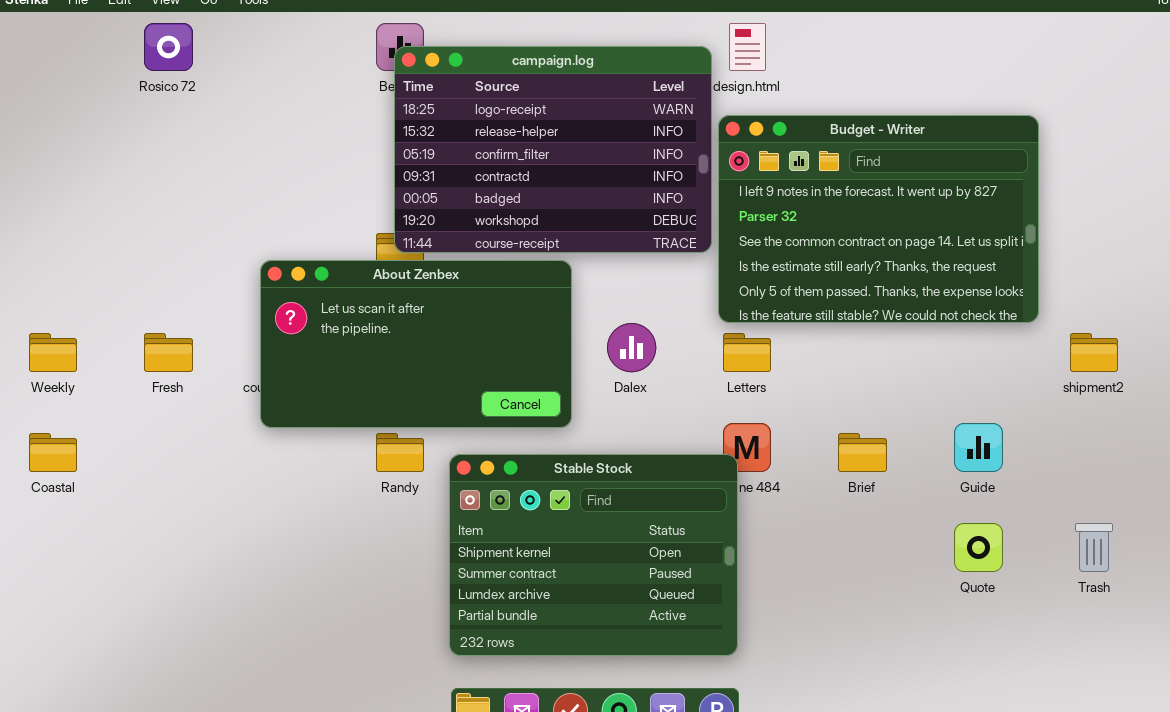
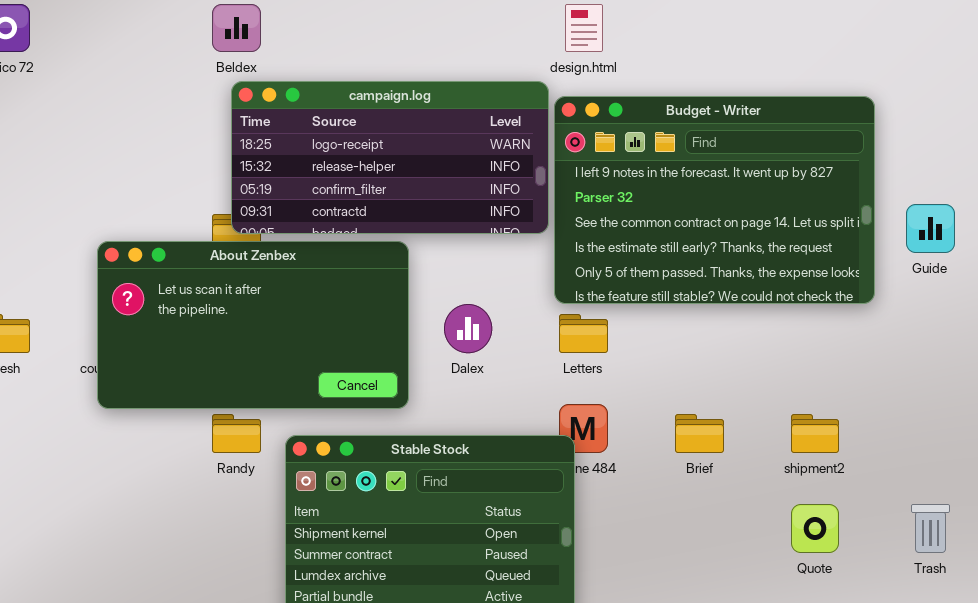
campaign.log: [394,46,712,253] -> [231,81,549,234], resized
shipment2: [1070,333,1118,372] -> [791,414,839,453], moved
Guide: [954,423,1003,472] -> [906,204,955,253], moved

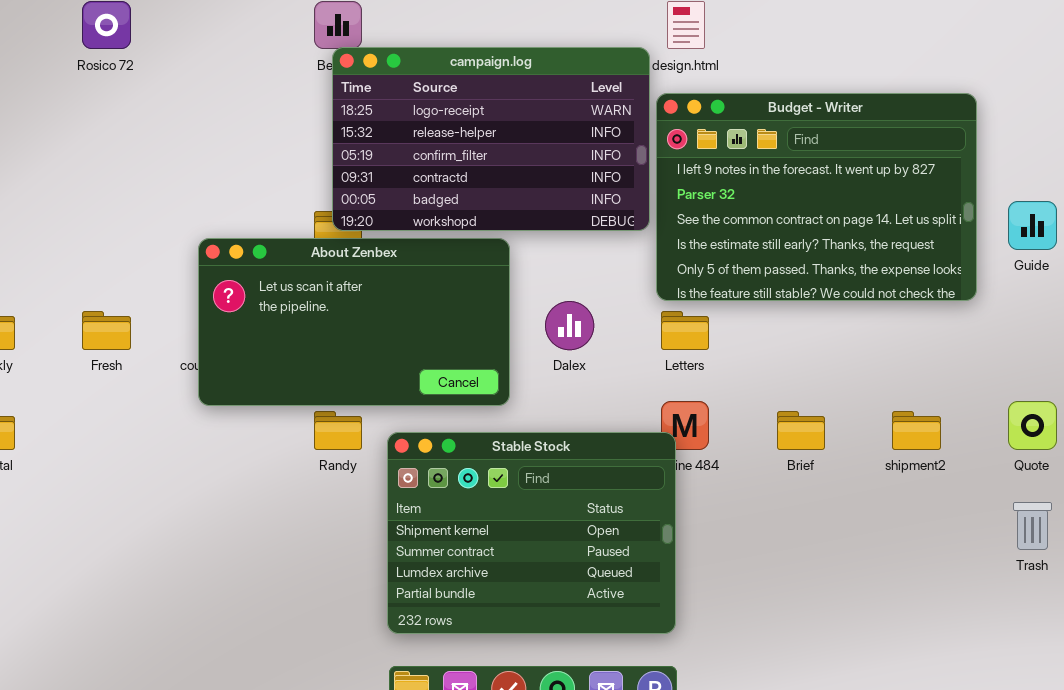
campaign.log: [231,81,549,234] -> [332,47,650,231], resized
Quote: [791,504,839,553] -> [1008,401,1057,450], moved

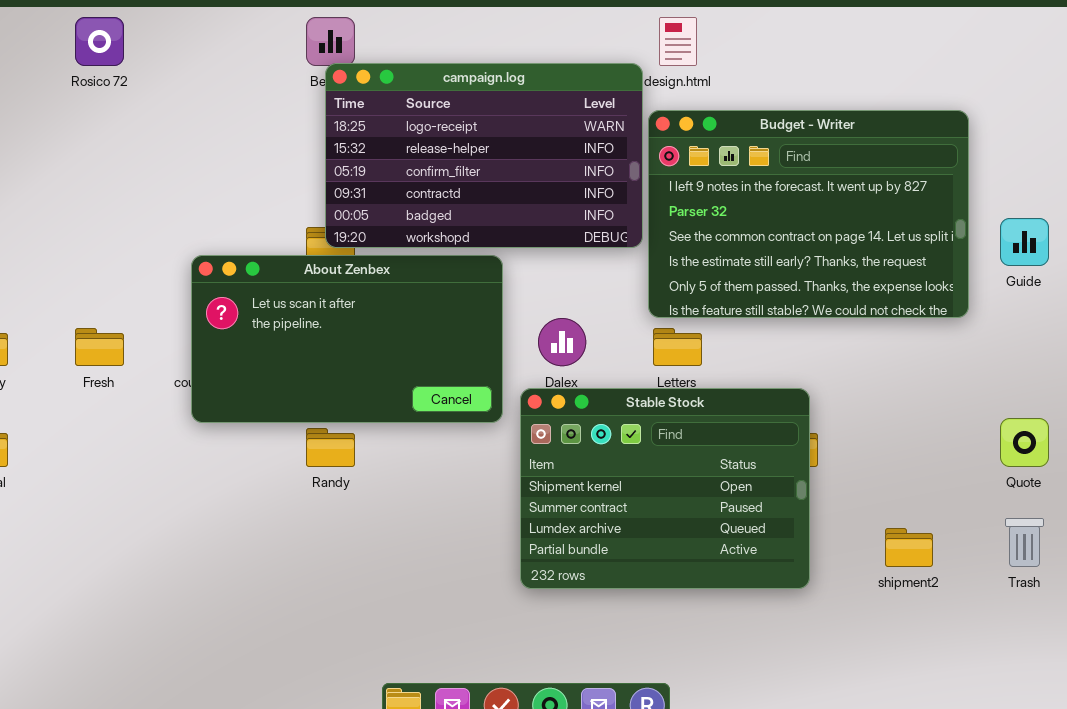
shipment2: [892,411,941,450] -> [885,528,933,567], moved
Stable Stock: [387,432,676,634] -> [520,388,810,589], moved

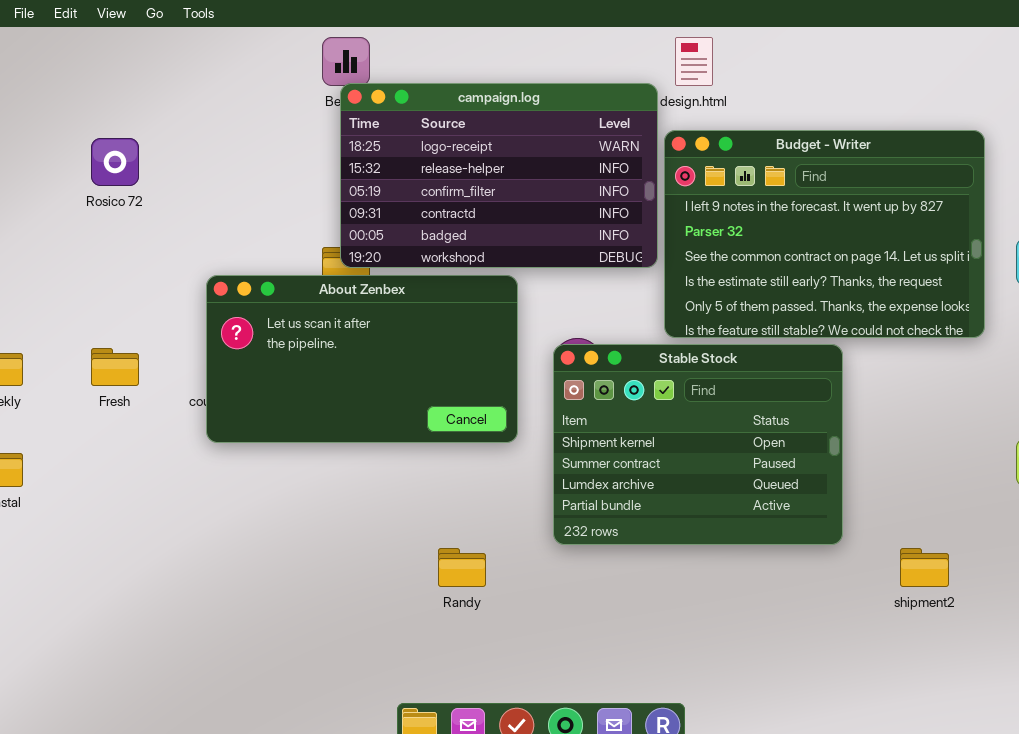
Rosico 72: [75,17,124,66] -> [91,138,139,186], moved
Stable Stock: [520,388,810,589] -> [553,344,843,545], moved
Randy: [306,428,355,467] -> [438,548,486,587], moved

